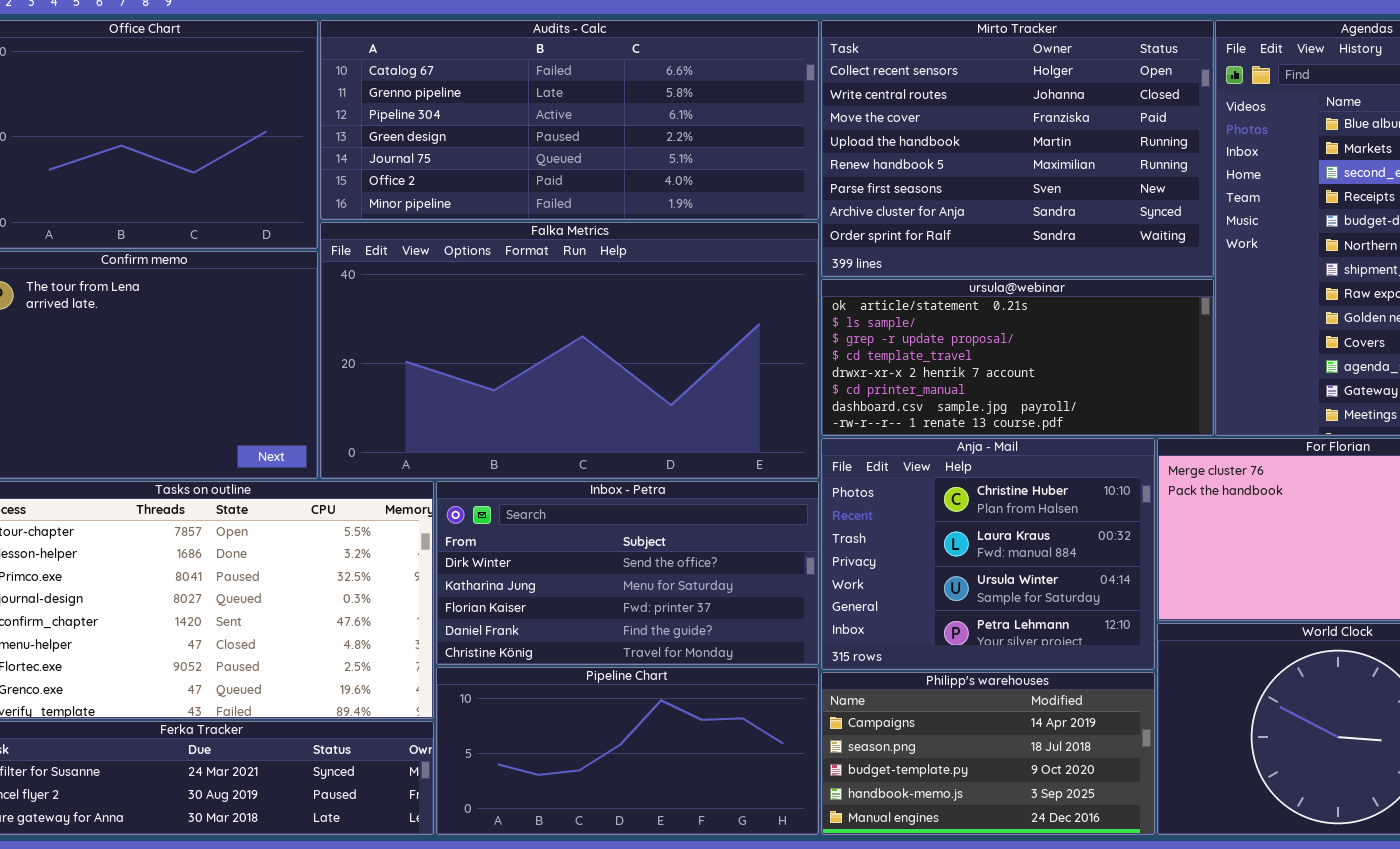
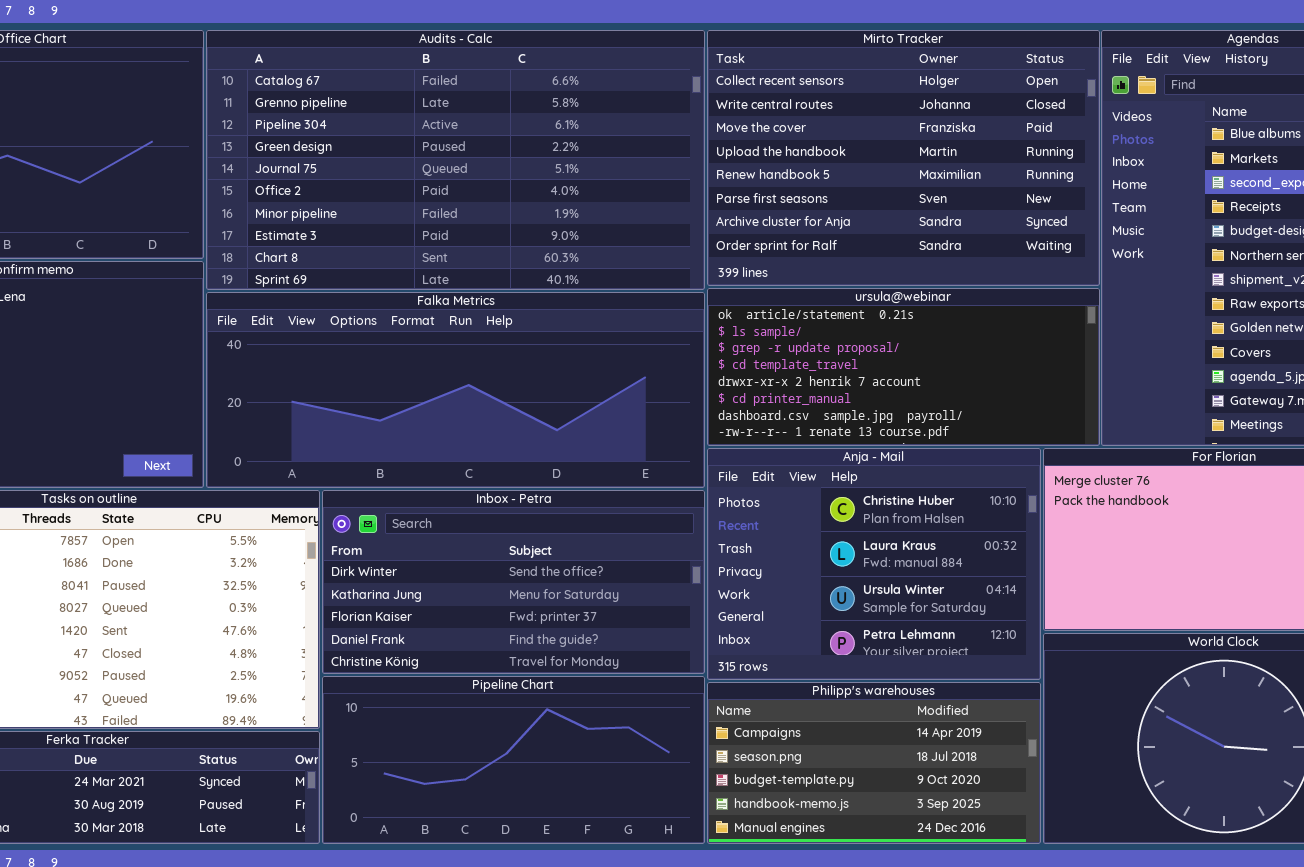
Audits - Calc: [320,20,819,220] -> [206,30,705,290], resized
Falka Metrics: [320,222,819,479] -> [206,292,705,488], resized

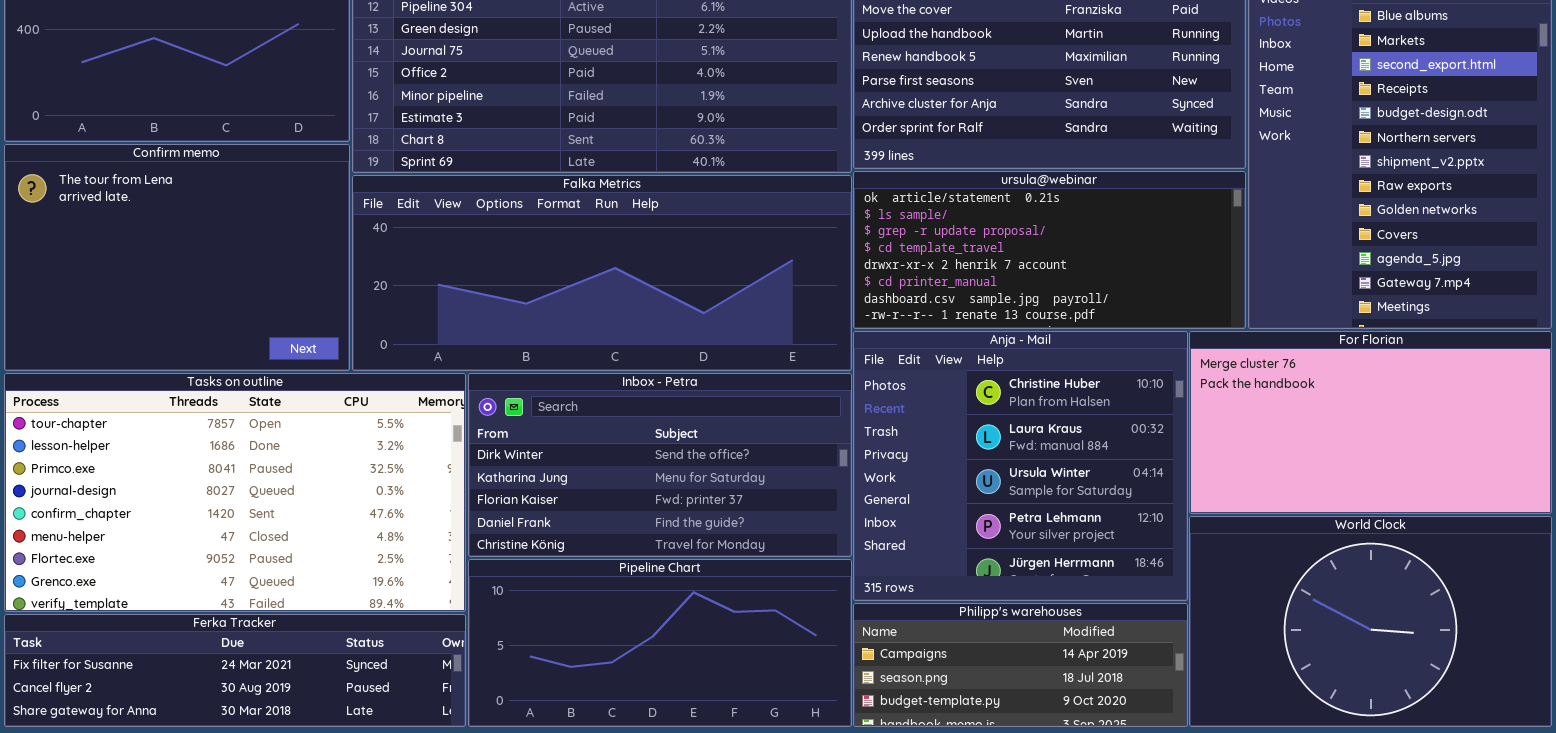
Anja - Mail: [707,448,1041,680] -> [853,331,1188,601], resized
Philipp's warehouses: [707,682,1041,844] -> [853,603,1188,727], resized

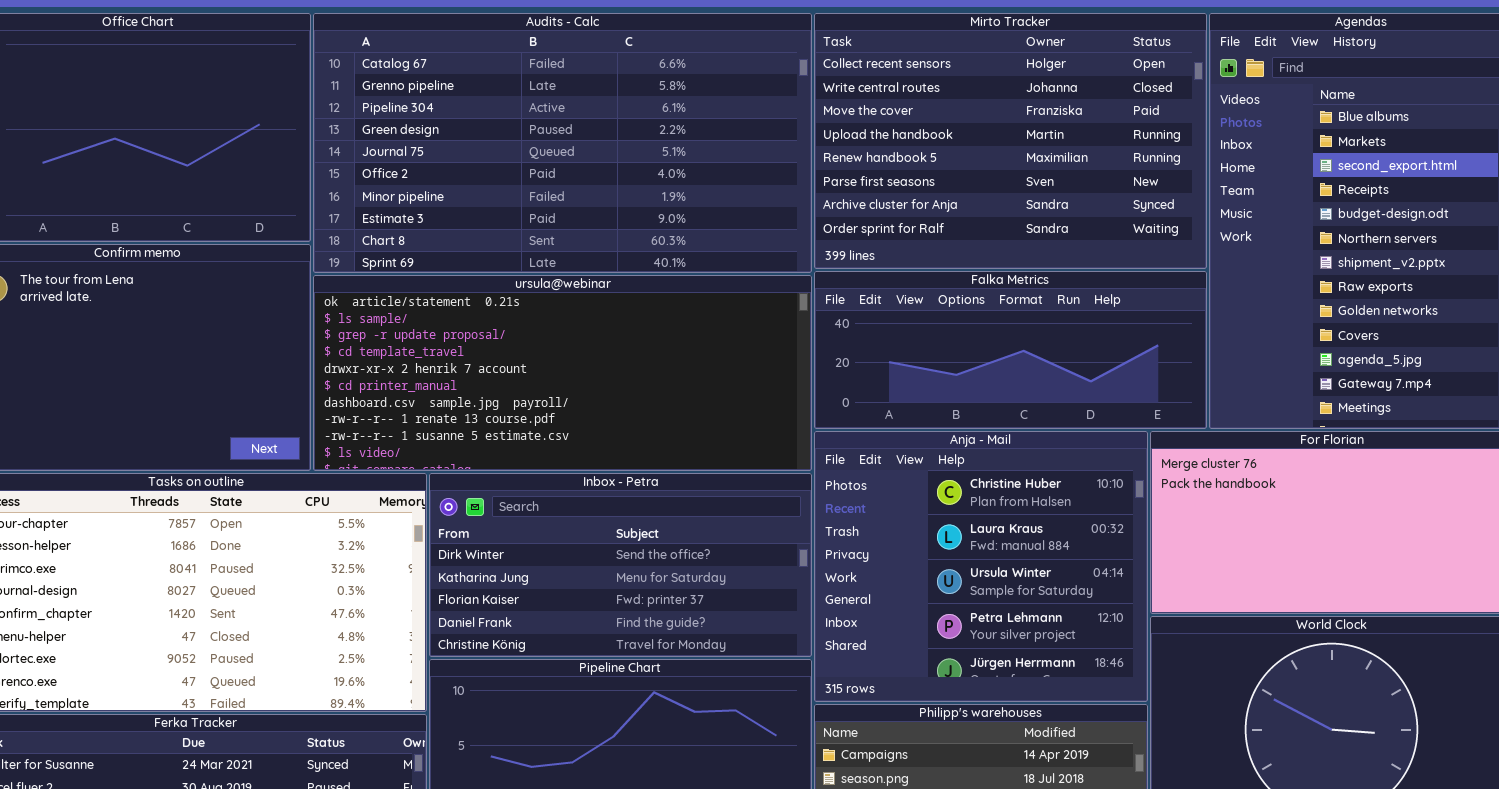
ursula@webinar: [853,171,1246,329] -> [313,275,812,471], moved, resized
Falka Metrics: [352,175,852,371] -> [814,271,1207,429], moved, resized

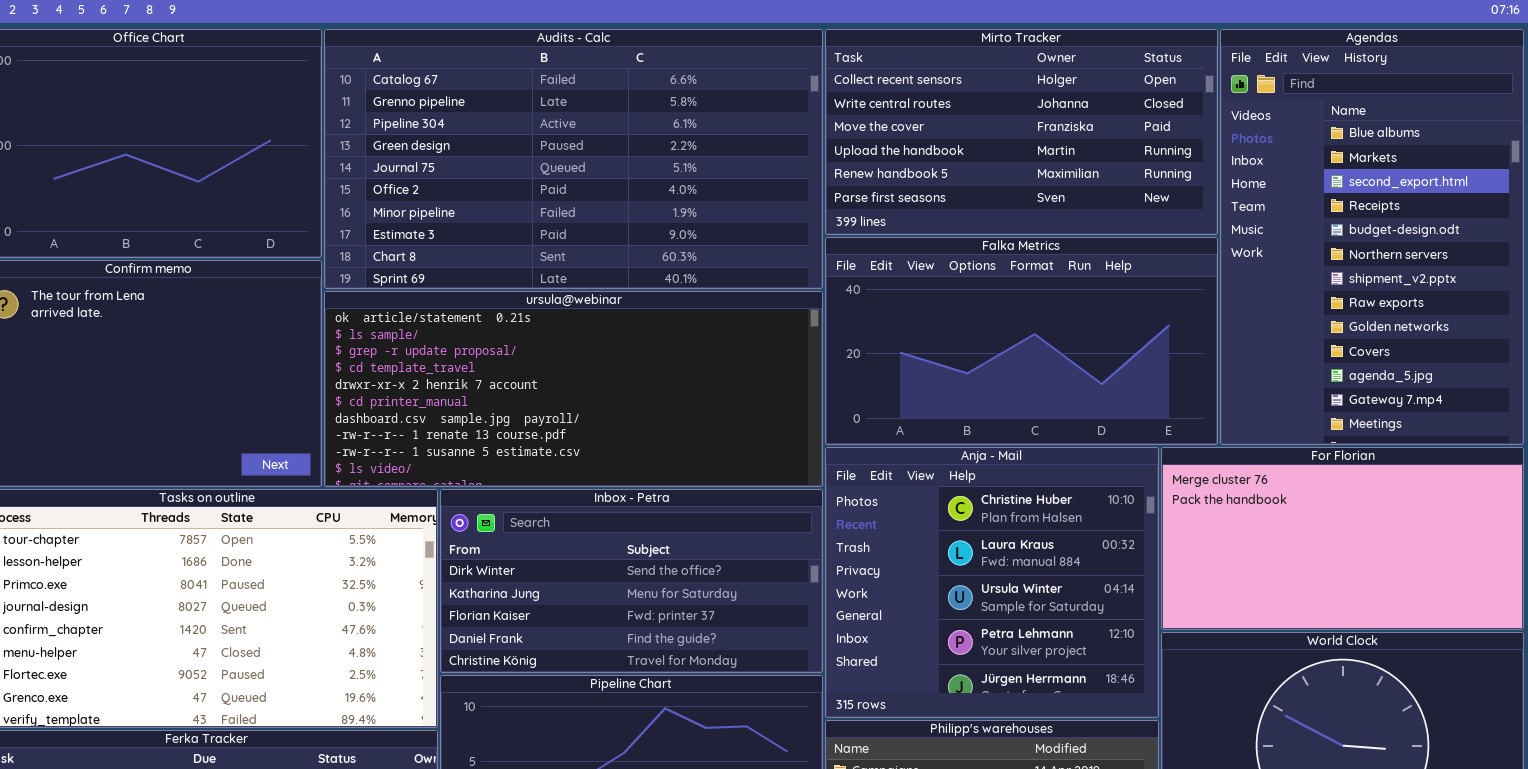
Mirto Tracker: [814,13,1207,269] -> [825,29,1218,235], resized
Falka Metrics: [814,271,1207,429] -> [825,237,1218,445], resized

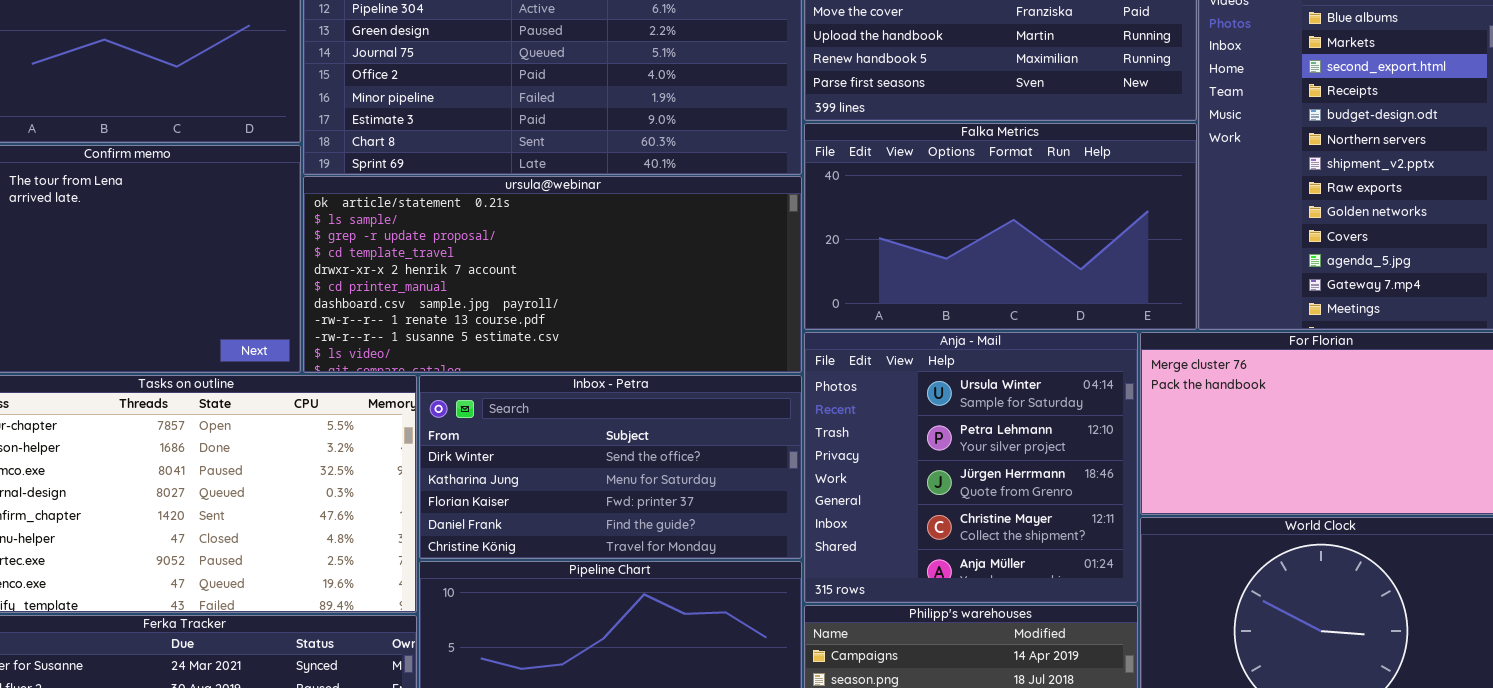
Anja - Mail: [825,447,1159,718] -> [804,332,1138,603], scrolled down 2 rows

